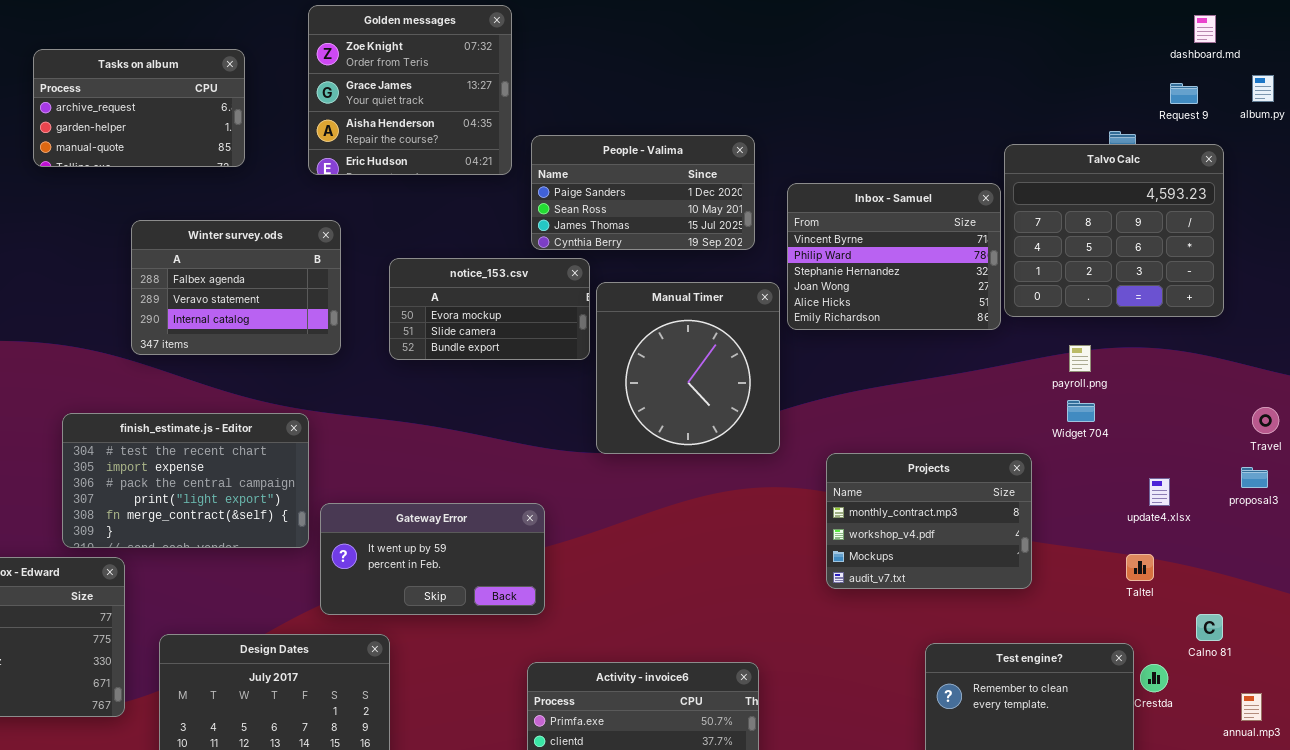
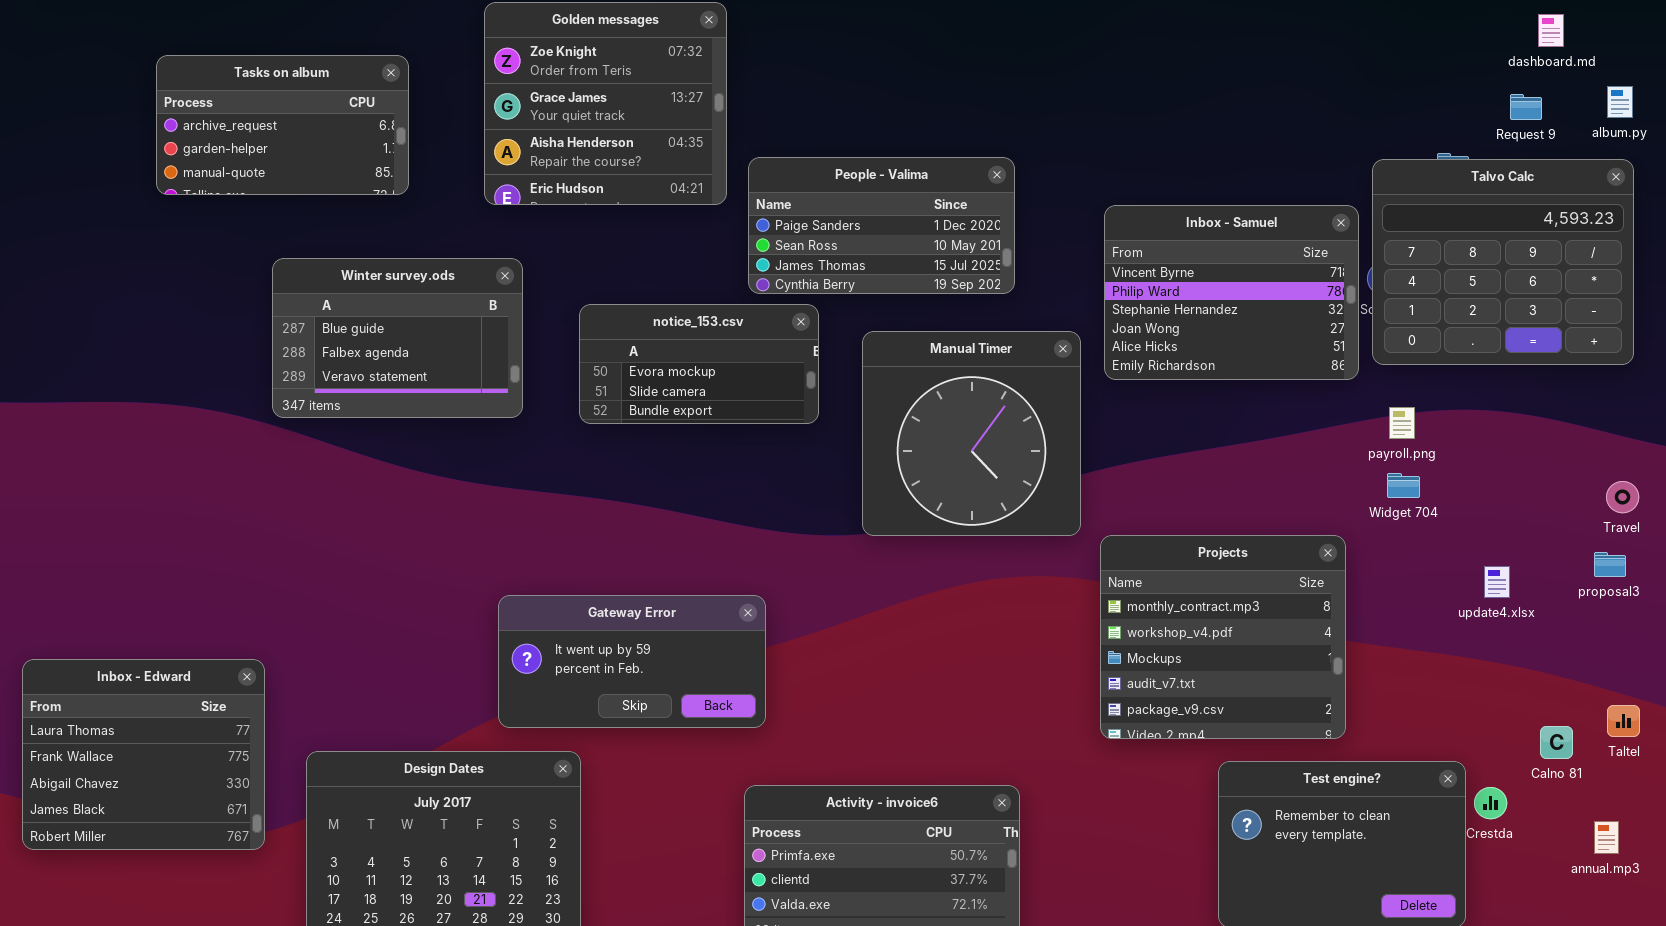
Talvo Calc: [1004,144,1224,317] -> [1372,159,1634,365], moved
Inbox - Samuel: [787,183,1001,330] -> [1104,205,1359,380], moved
Winter survey.ods: [131,220,341,355] -> [272,258,523,418], scrolled up 1 row
Manual Timer: [596,282,780,454] -> [862,331,1081,536], moved
finish_estimate.js - Editor: [62,413,309,548] -> none, closed
Projects: [826,453,1032,589] -> [1100,535,1346,739], resized
Taltel: [1126,554,1154,581] -> [1607,705,1640,737], moved

